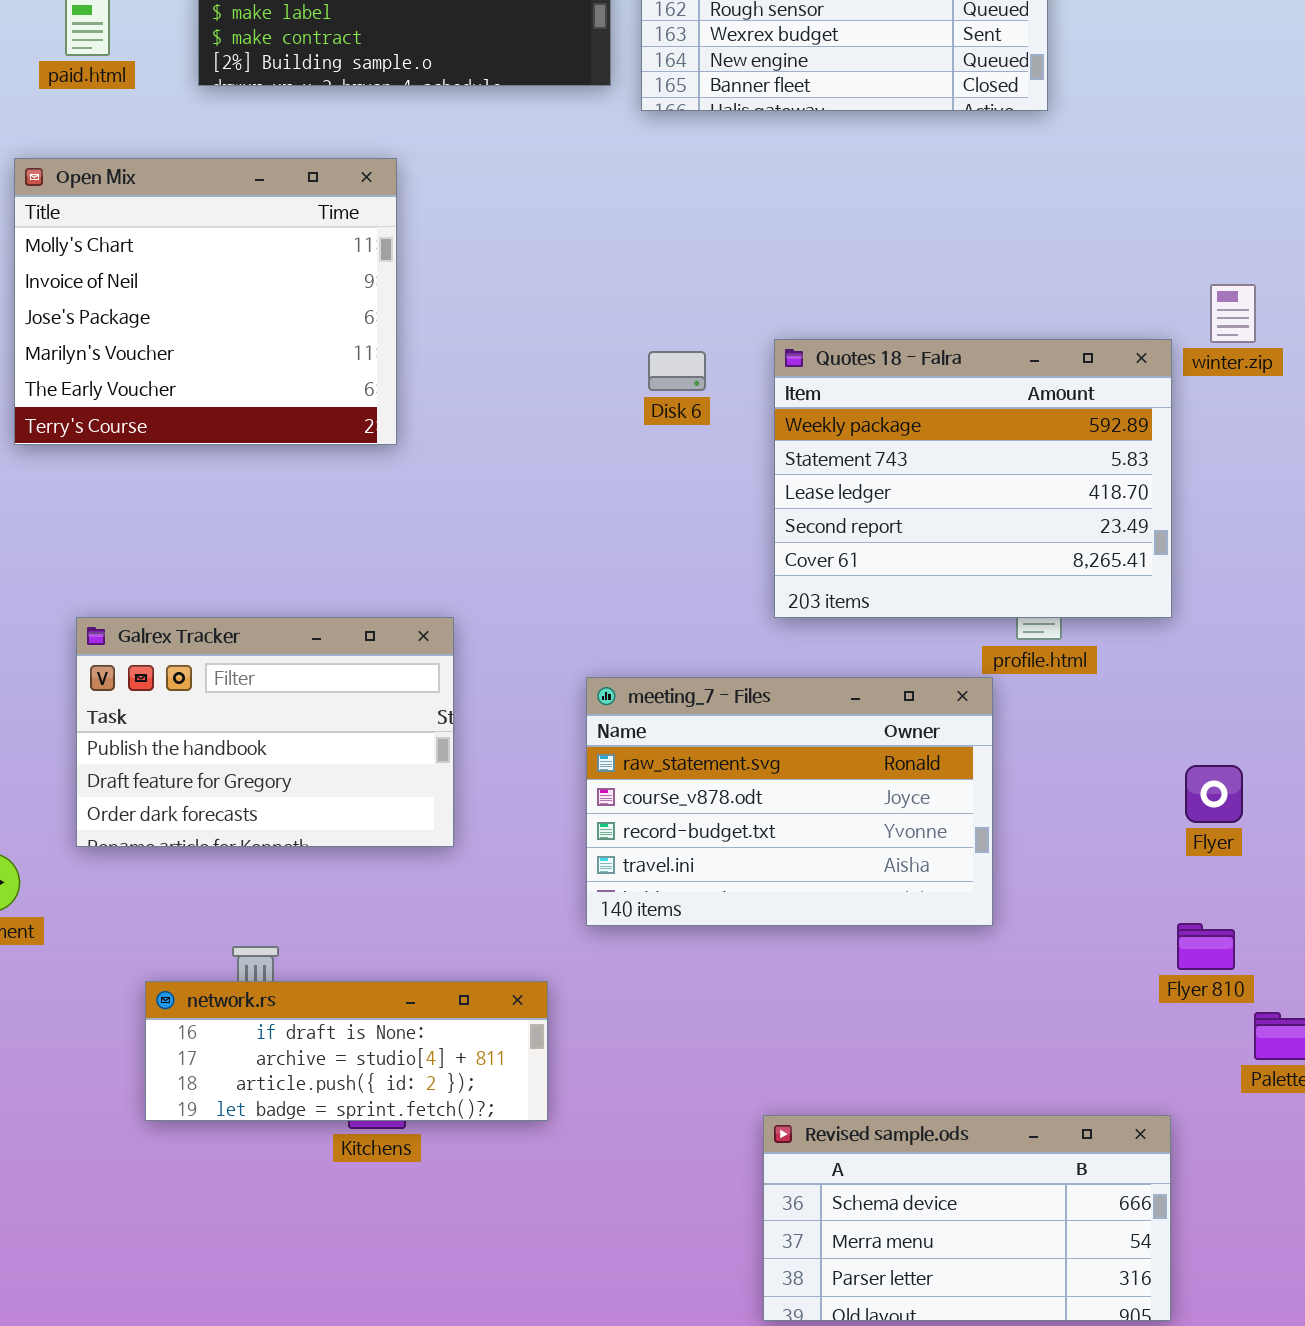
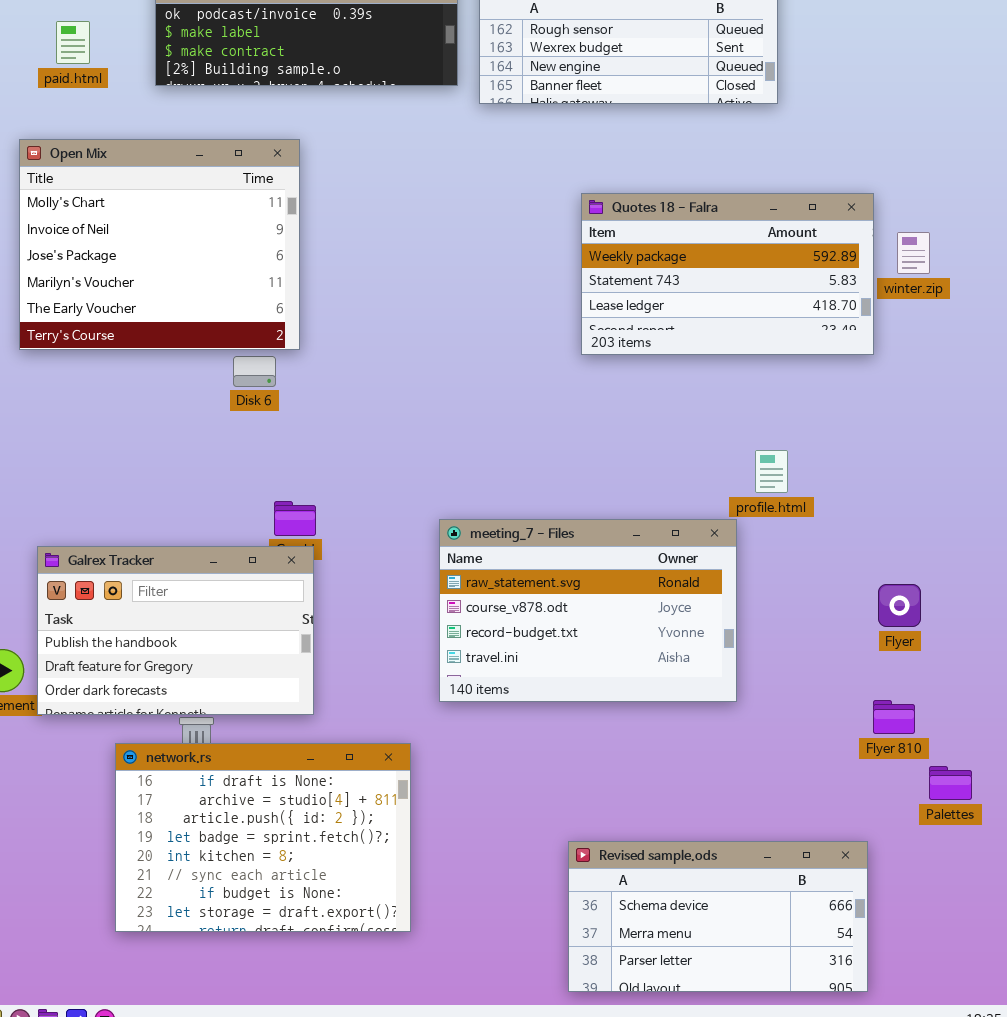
Quotes 18 - Falra: [774,339,1172,618] -> [581,193,874,355], moved, resized
Disk 6: [648,351,706,391] -> [233,356,276,387], moved
Galrex Tracker: [76,617,454,847] -> [37,546,314,715], moved
network.rs: [145,981,548,1121] -> [115,743,411,932], resized

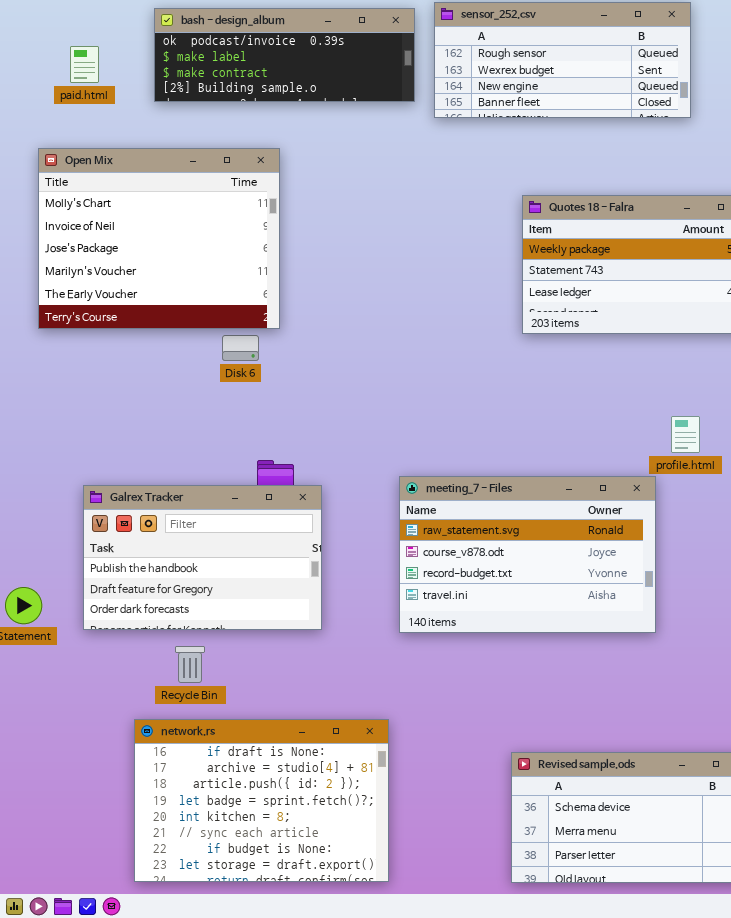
Galrex Tracker: [37,546,314,715] -> [83,485,322,630], moved
network.rs: [115,743,411,932] -> [134,719,389,882], moved

